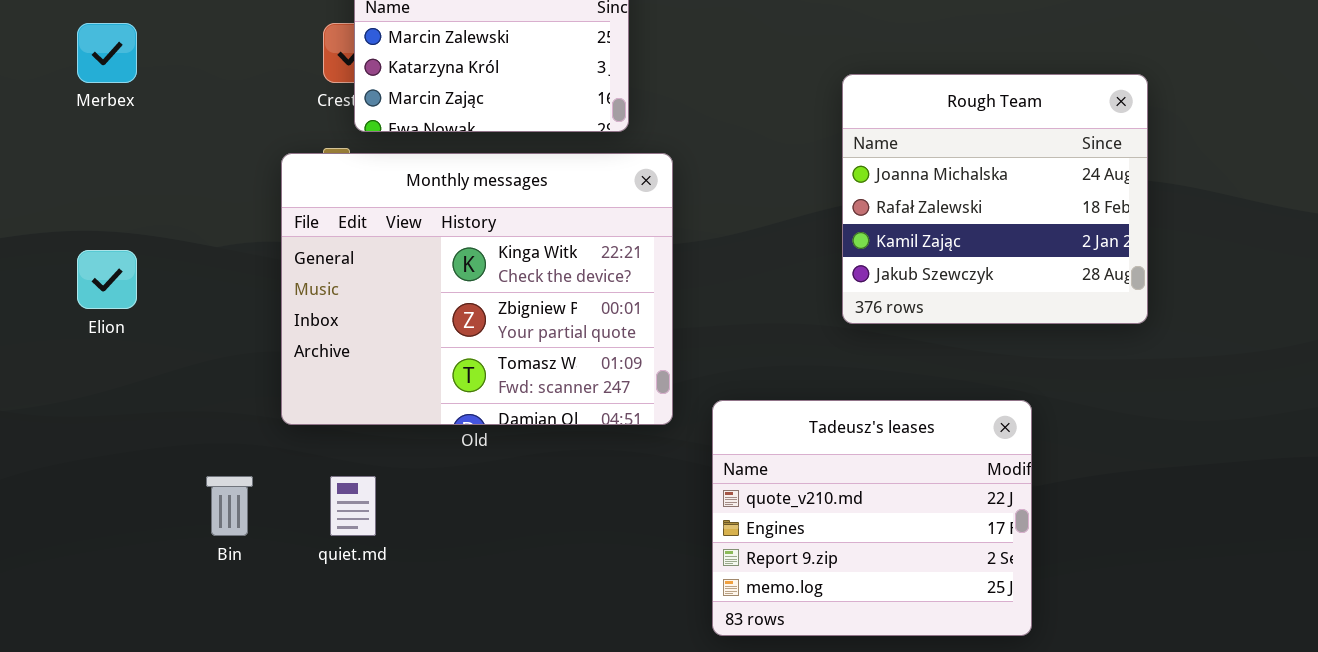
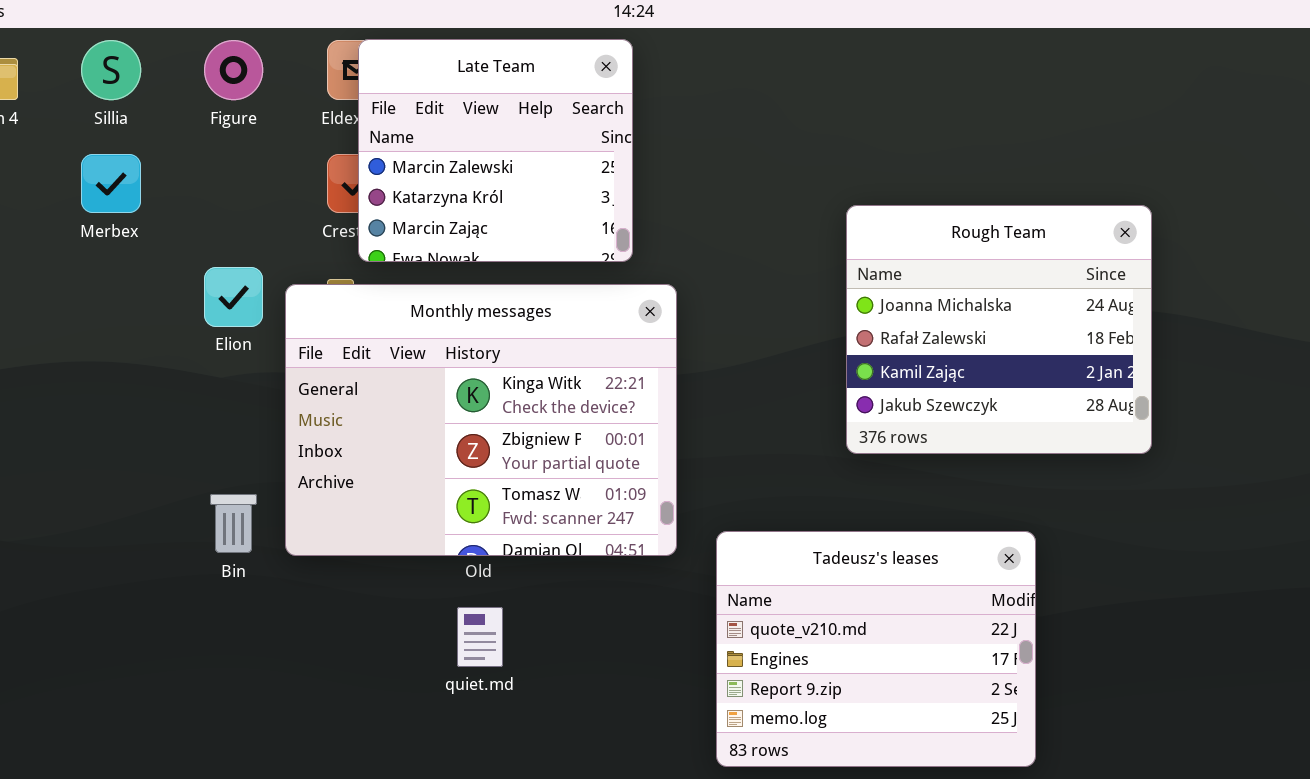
Elion: [77,250,137,309] -> [204,267,263,327], moved
Bin: [206,476,253,536] -> [210,494,257,553], moved
quiet.md: [330,476,376,536] -> [457,607,503,667], moved

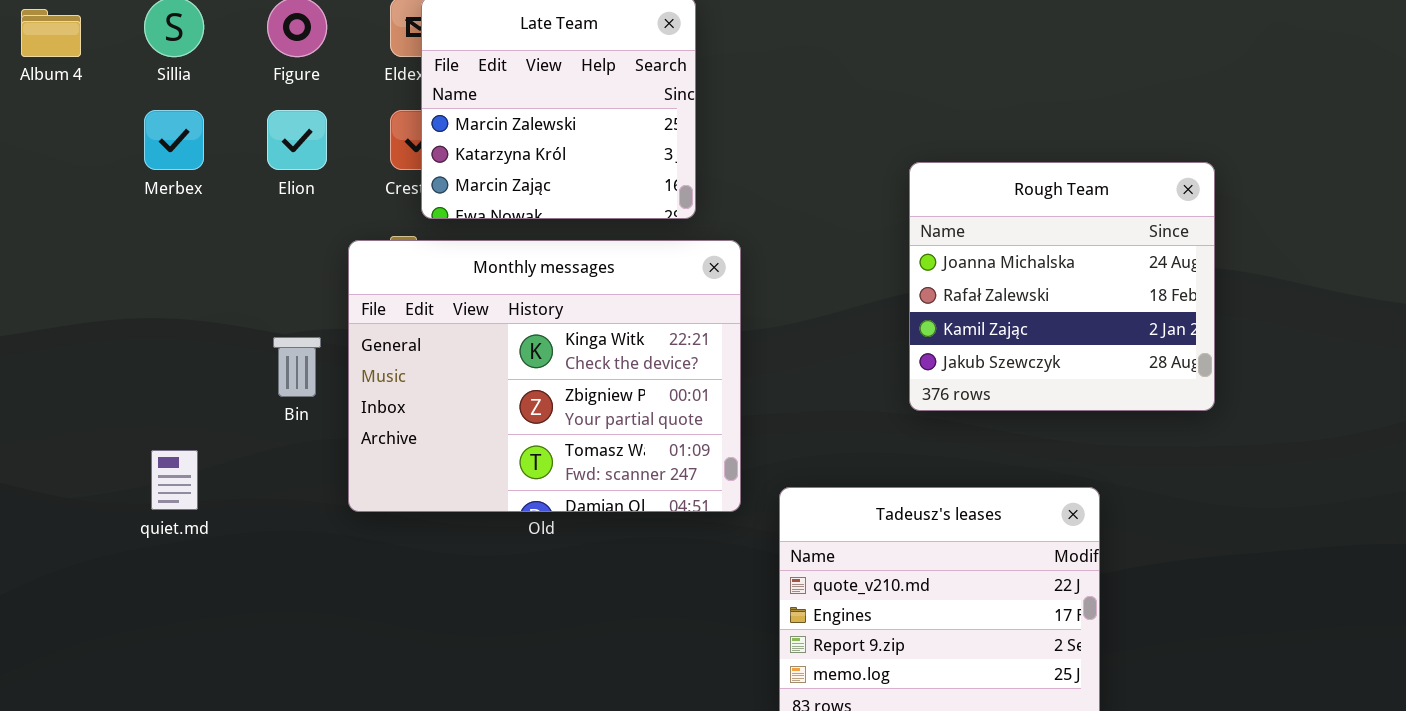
Elion: [204,267,263,327] -> [267,110,327,170], moved
Bin: [210,494,257,553] -> [273,337,321,397], moved
quiet.md: [457,607,503,667] -> [151,450,198,510], moved

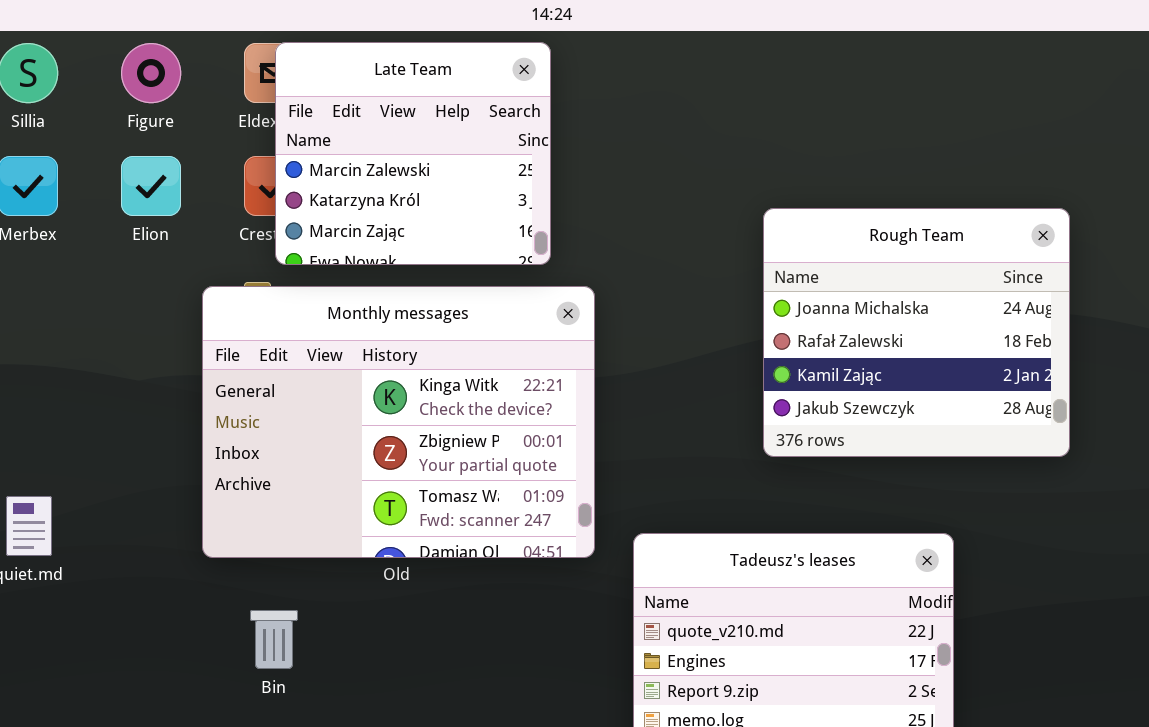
Bin: [273,337,321,397] -> [250,610,298,669], moved

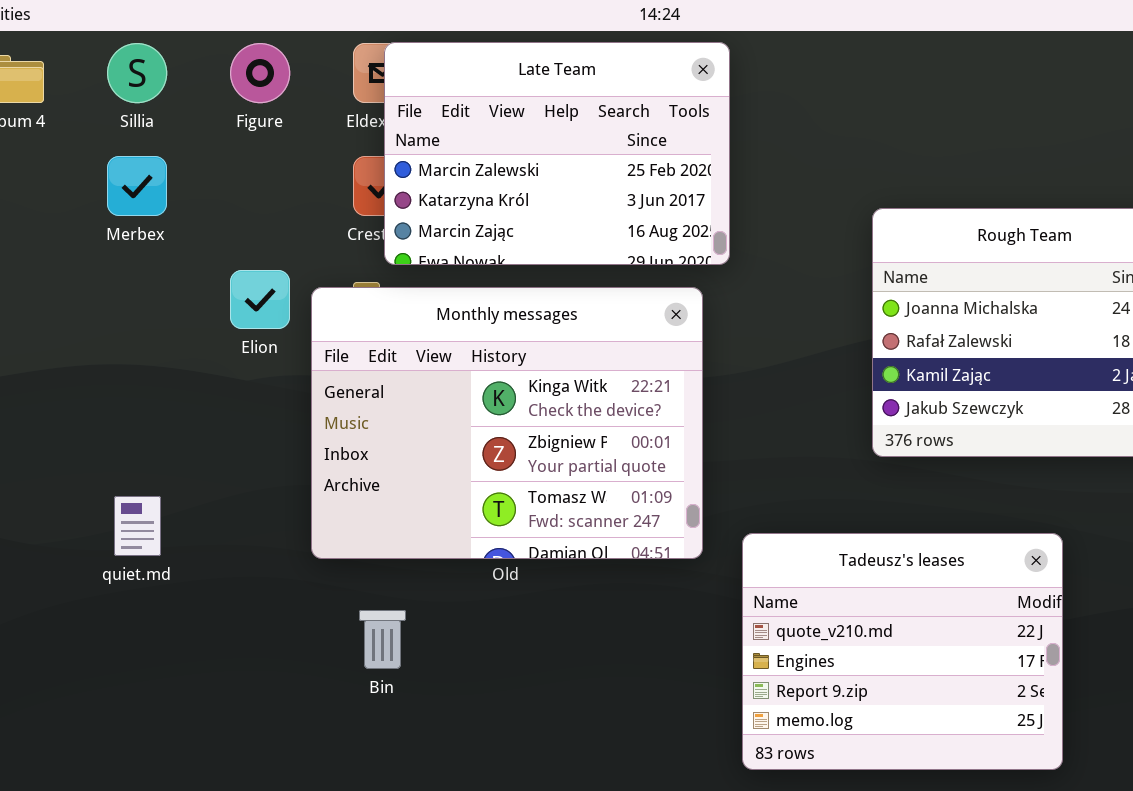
Late Team: [275,42,551,265] -> [384,42,730,265], resized
Elion: [121,156,181,216] -> [230,270,290,329], moved

